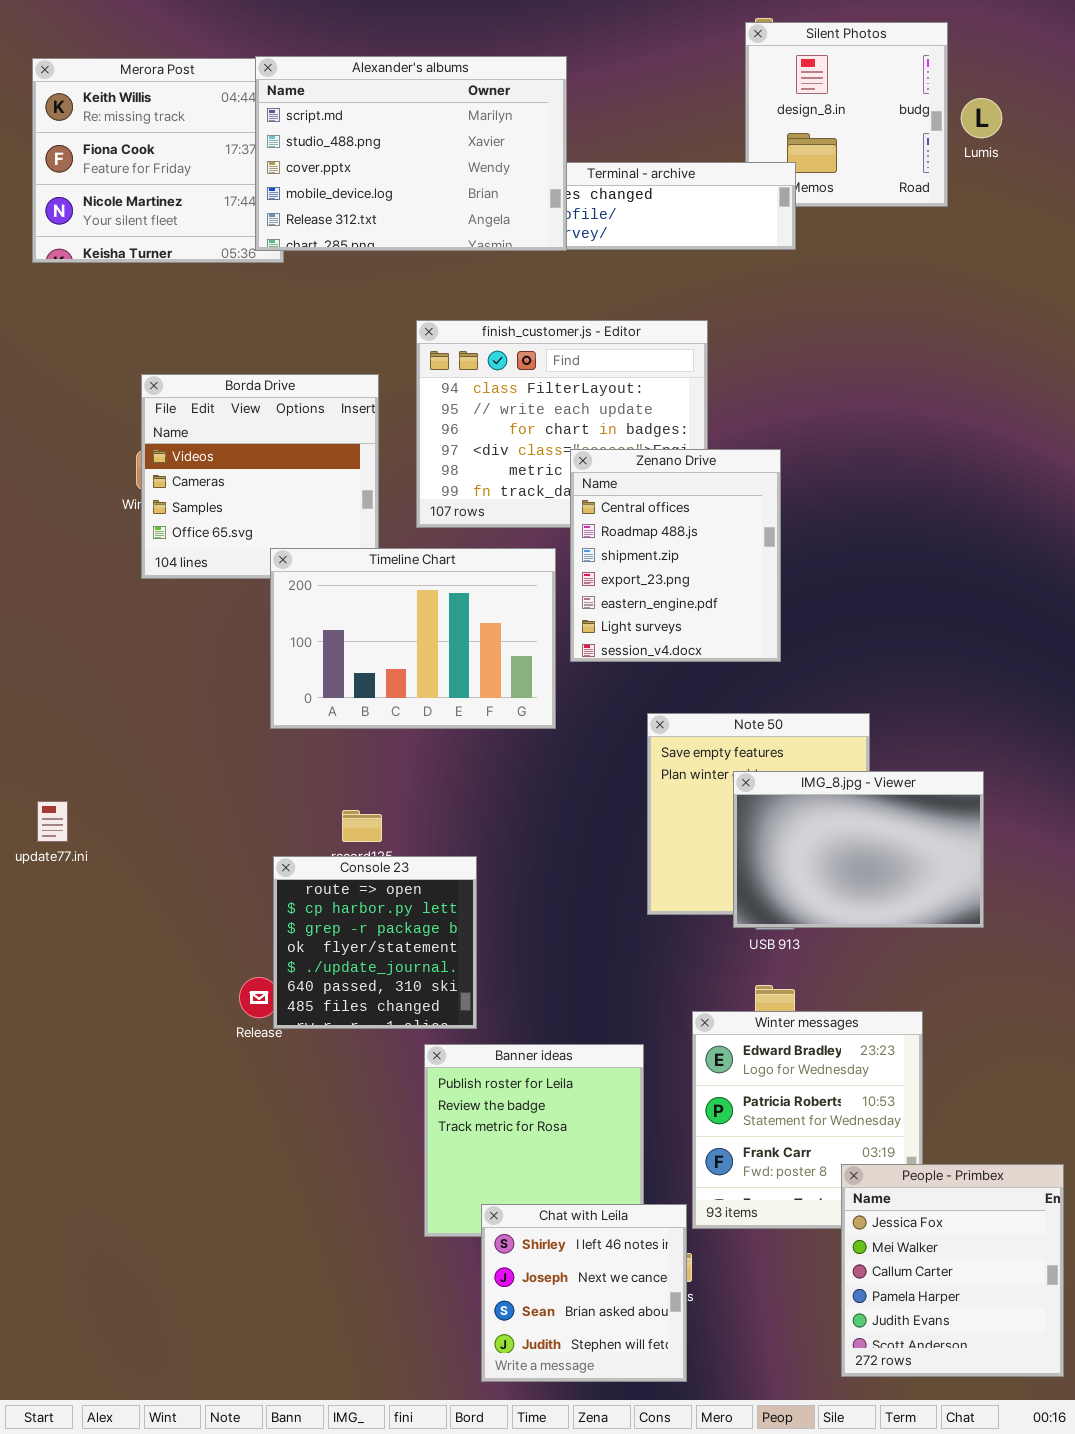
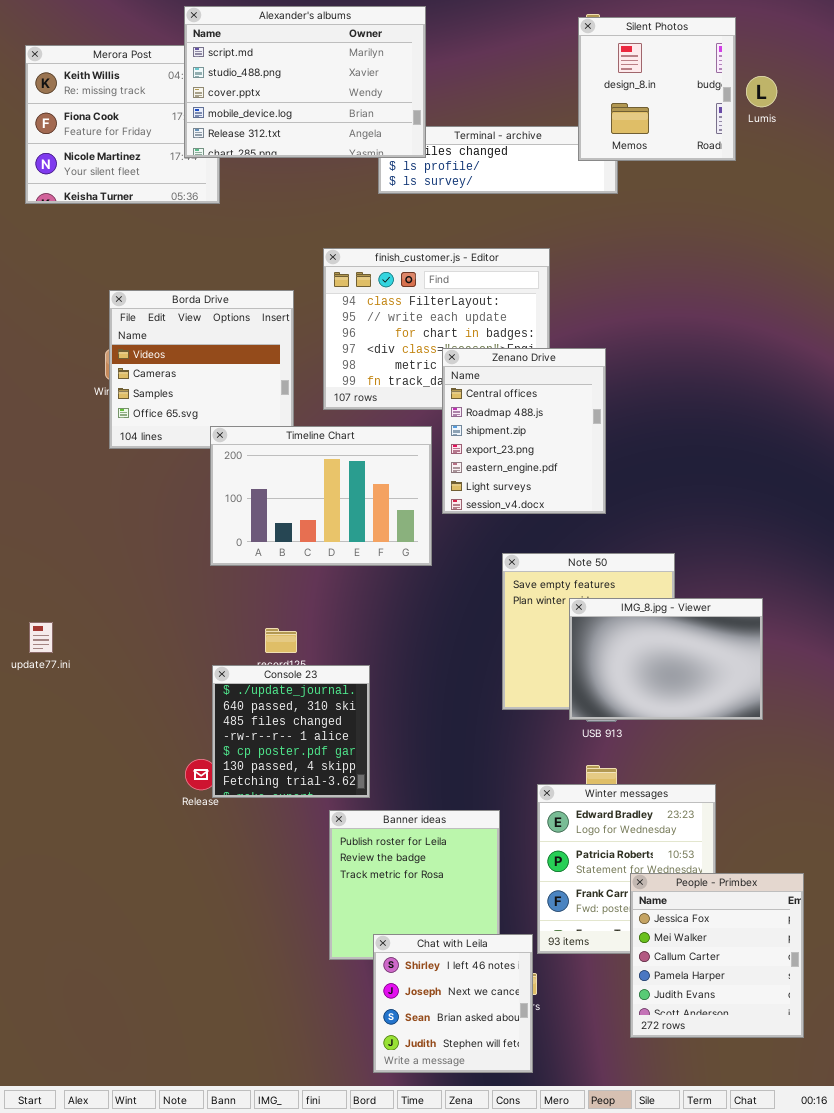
Silent Photos: [745,22,948,207] -> [578,17,736,161], raised
Alexander's albums: [255,56,567,251] -> [184,6,426,158], moved
Console 23: [273,856,477,1029] -> [212,665,370,798], scrolled down 4 rows
People - Primbex: [841,1164,1064,1377] -> [630,873,804,1038], moved

